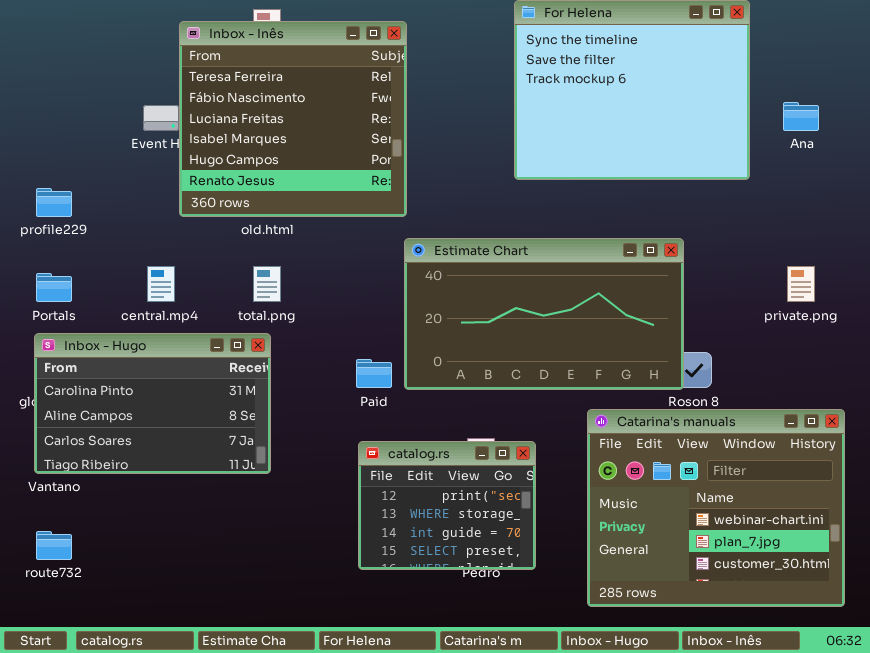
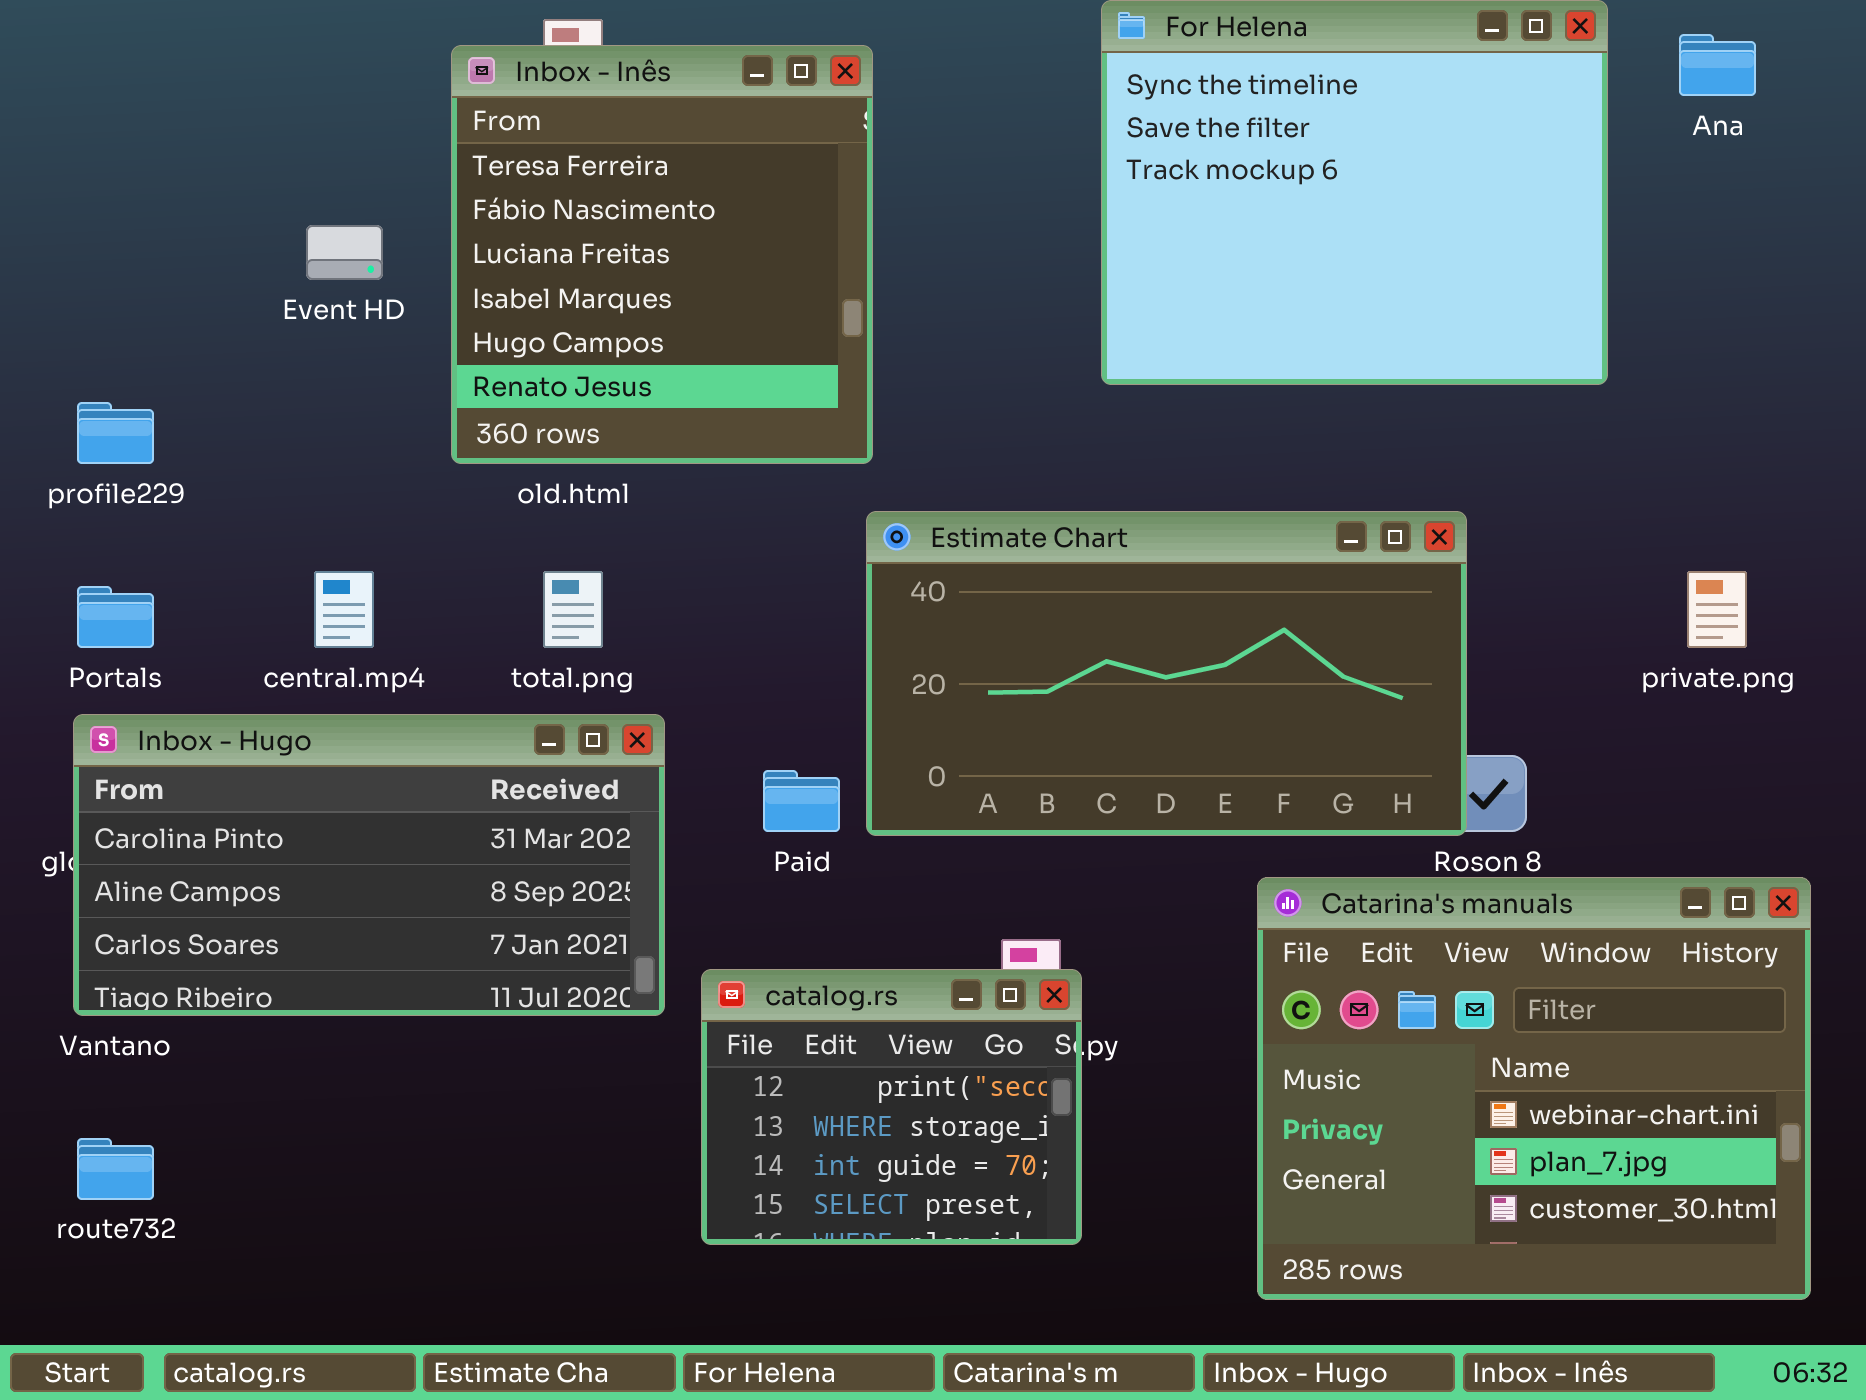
Inbox - Inês: [179,21,407,217] -> [451,45,873,464], resized
Ana: [783,102,819,131] -> [1679,34,1756,96], moved
Inbox - Hugo: [34,333,271,474] -> [73,714,665,1016], resized
catalog.rs: [358,441,536,570] -> [701,969,1082,1245], moved

